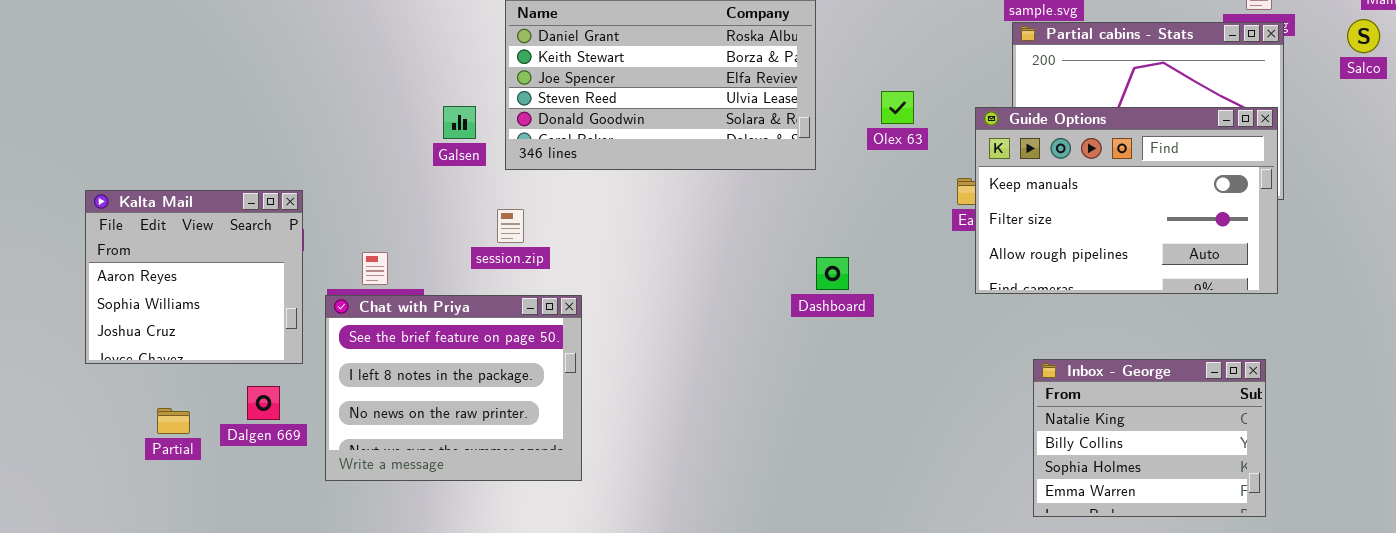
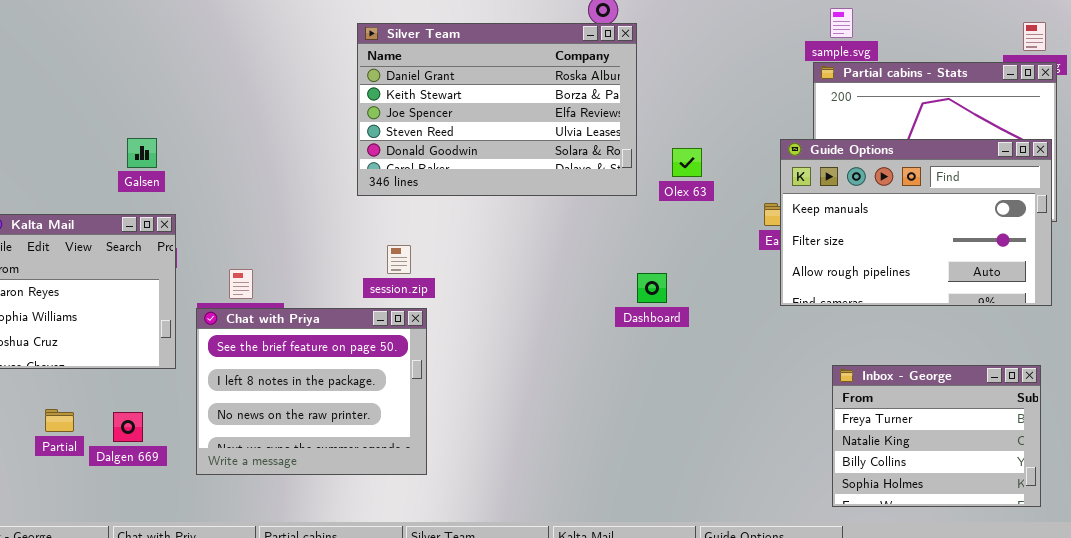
Olex 63: [881,91,914,124] -> [672,148,702,177], moved
Galsen: [443,106,476,139] -> [127,138,157,168], moved
session.zip: [497,209,524,243] -> [387,245,411,274], moved
Inbox - George: [1033,359,1266,517] -> [832,365,1041,507], scrolled up 1 row
Dalgen 669: [247,386,280,420] -> [113,412,143,442], moved

